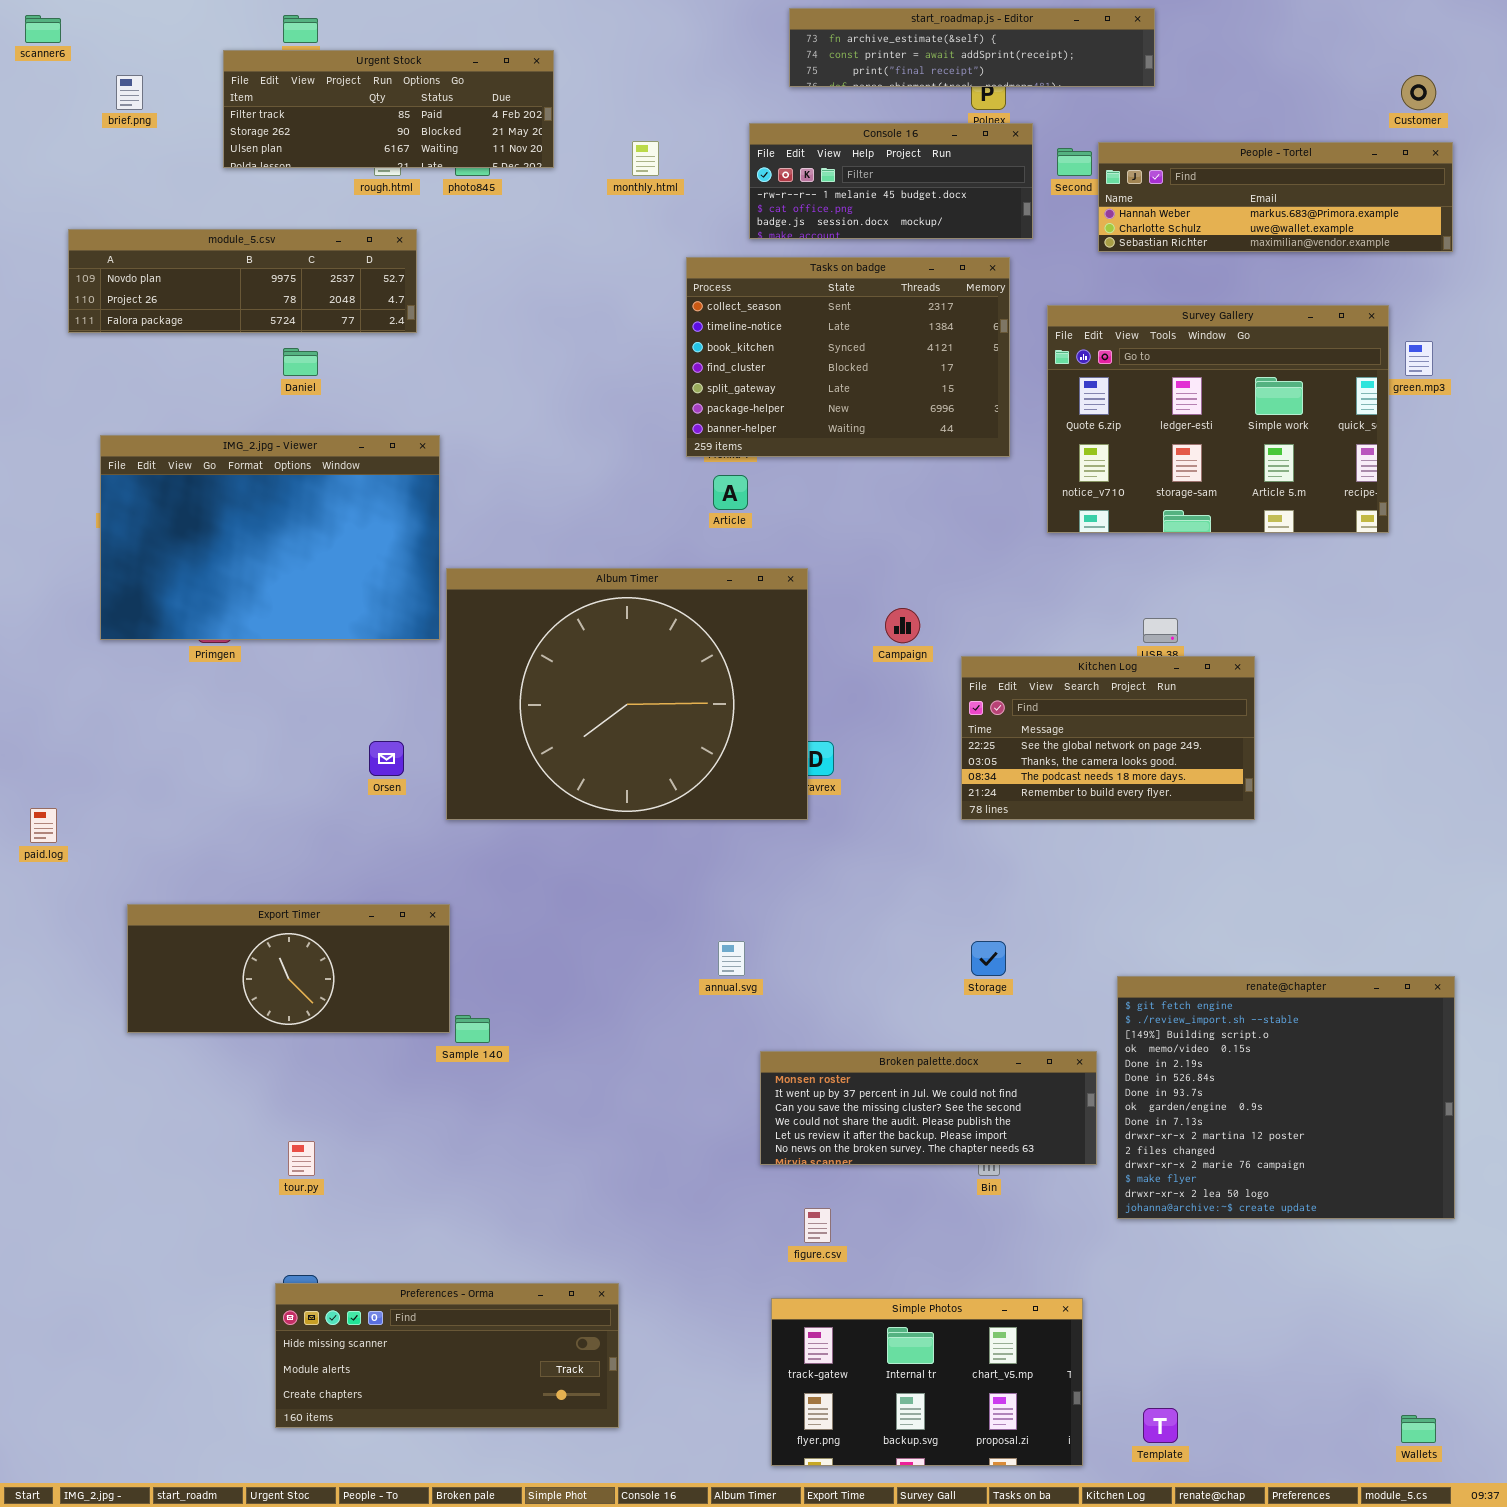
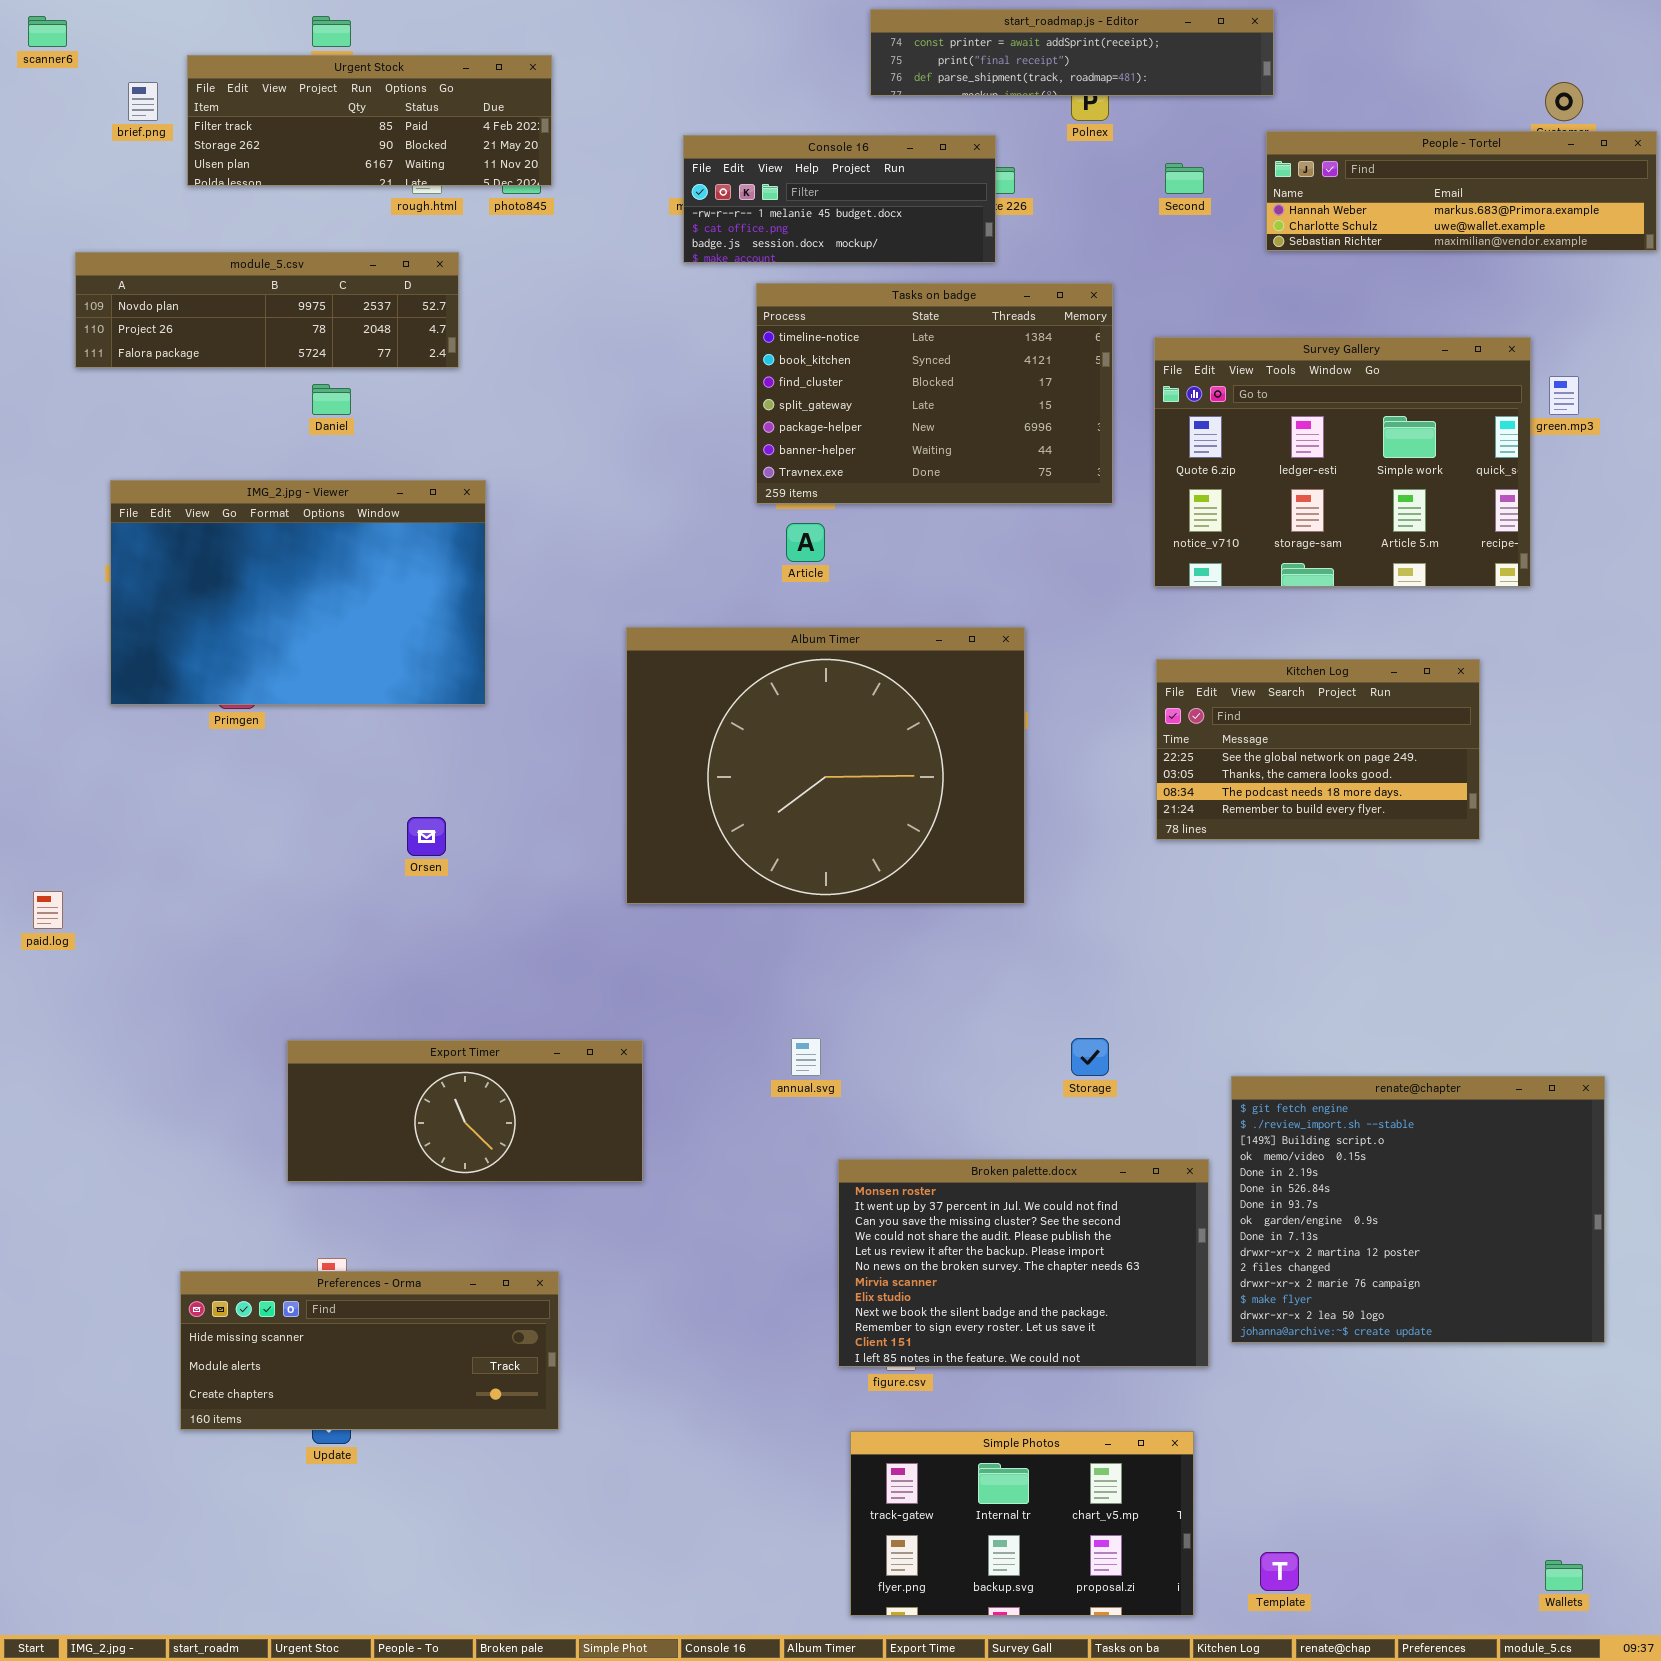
start_roadmap.js - Editor: [789,8,1155,87] -> [870,9,1274,96], scrolled down 1 row
Urgent Stock: [223,50,554,168] -> [187,55,552,186], moved
Console 16: [749,123,1033,239] -> [683,135,996,263], moved
People - Tortel: [1098,142,1453,252] -> [1266,131,1657,251], moved
Tasks on badge: [686,257,1010,457] -> [756,283,1113,504], scrolled down 1 row
Album Timer: [446,568,808,820] -> [626,627,1025,904], moved
Kitchen Log: [961,656,1255,820] -> [1156,659,1480,840], moved
Export Timer: [127,904,450,1033] -> [287,1040,643,1182], moved
Broken palette.docx: [760,1051,1097,1165] -> [838,1159,1209,1367], resized
Preferences - Orma: [275,1283,619,1428] -> [180,1271,559,1430], moved

